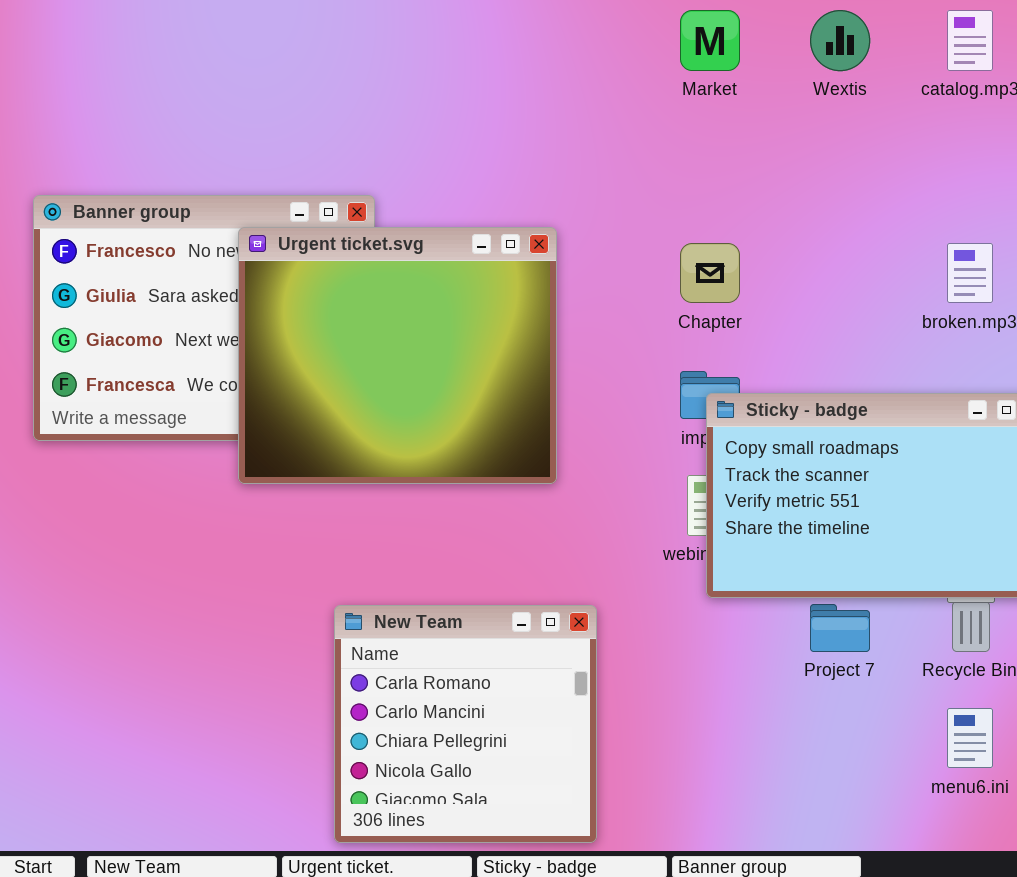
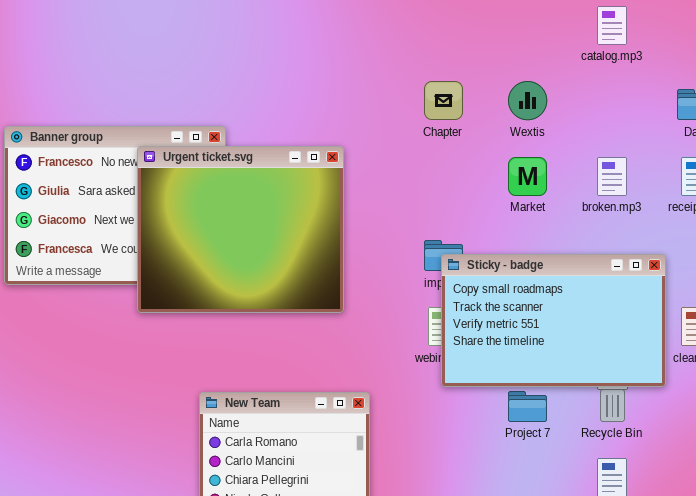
Market: [680,10,740,71] -> [508,157,547,196], moved
Wextis: [810,10,870,71] -> [508,81,547,120], moved
Chapter: [680,243,740,303] -> [424,81,463,120], moved

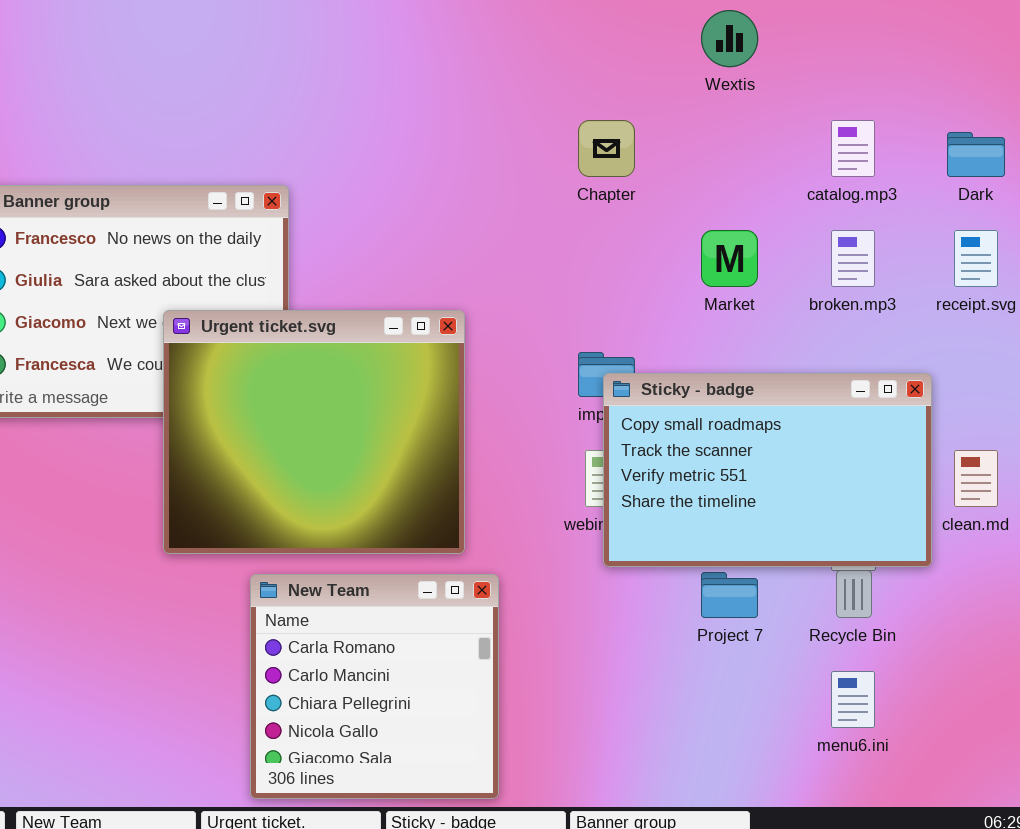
catalog.mp3: [597,6,627,45] -> [831,120,875,177], moved
Wextis: [508,81,547,120] -> [701,10,758,67], moved
Urgent ticket.svg: [137,146,344,313] -> [163,310,465,554], moved

